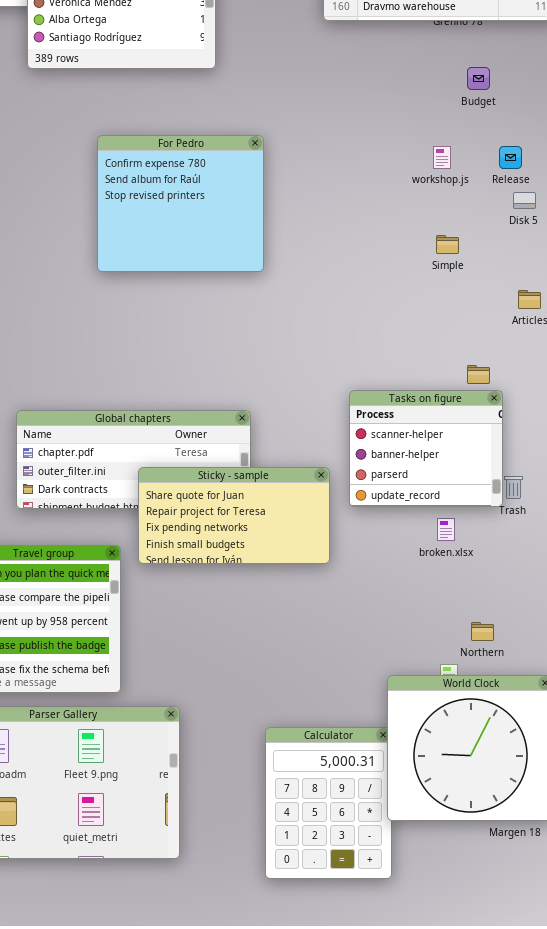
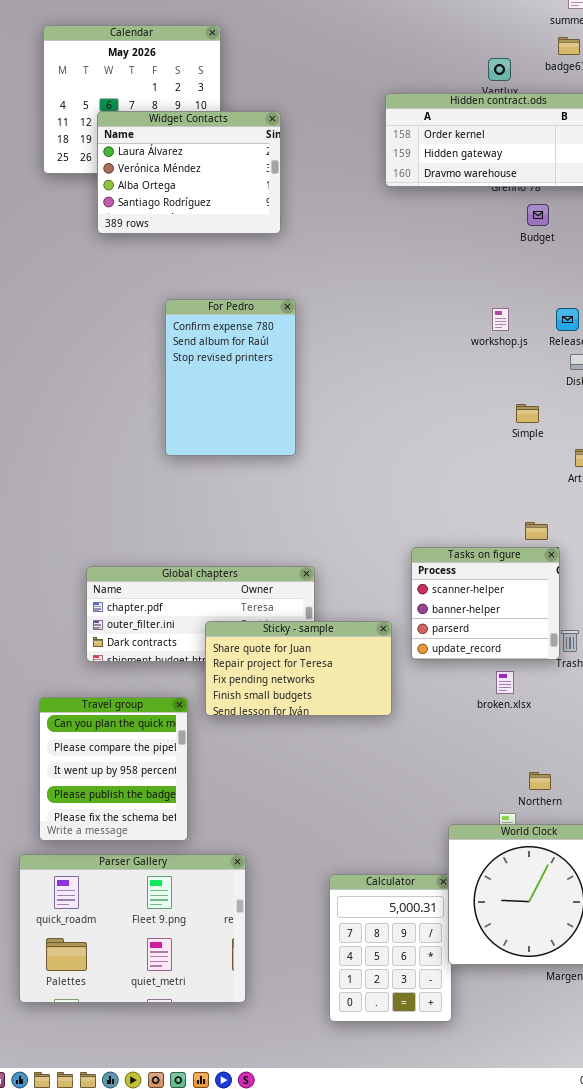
Budget: [467,67,490,90] -> [527,204,549,226], moved
For Pedro: [97,135,264,272] -> [165,299,296,456], resized
Simple: [436,235,459,254] -> [516,404,539,423], moved

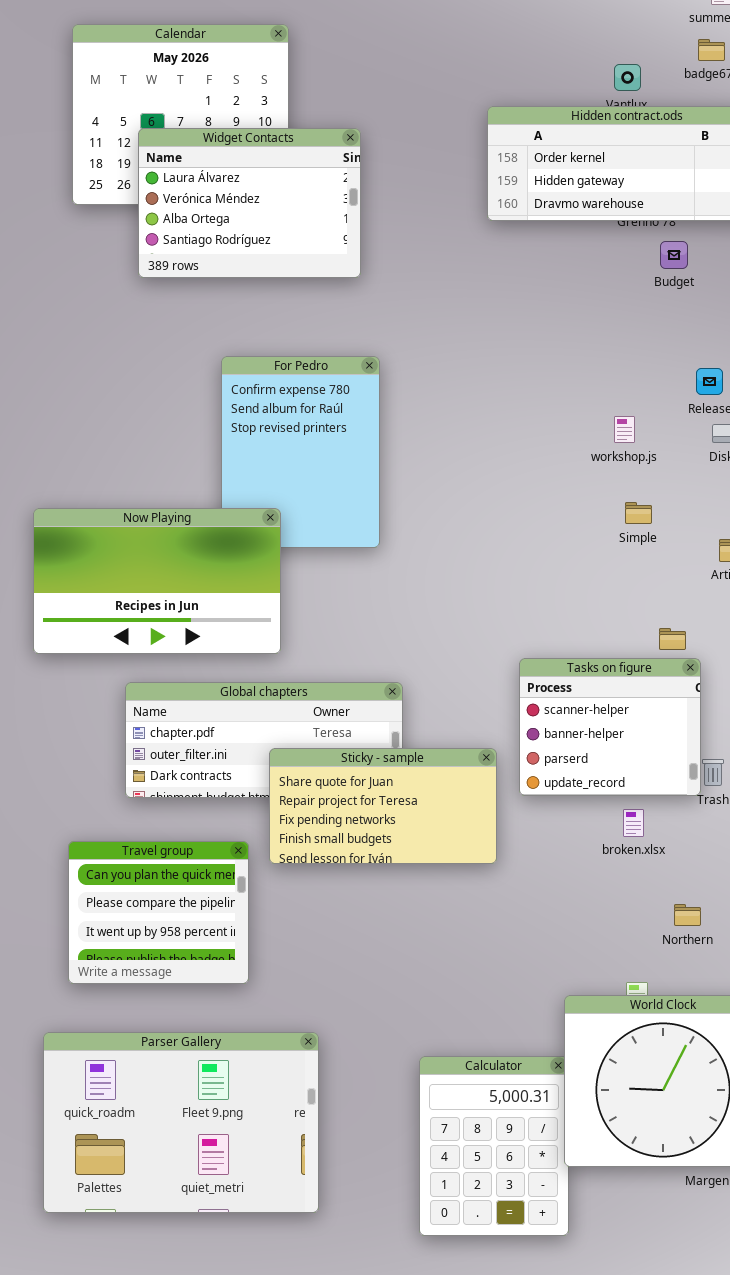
workshop.js: [492,308,509,331] -> [614,416,635,443], moved
Simple: [516,404,539,423] -> [625,502,652,524], moved
Now Playing: none -> [33,508,281,654], opened
Travel group: [39,697,188,841] -> [68,841,249,984], resized
Northern: [529,772,551,790] -> [674,904,701,926], moved

